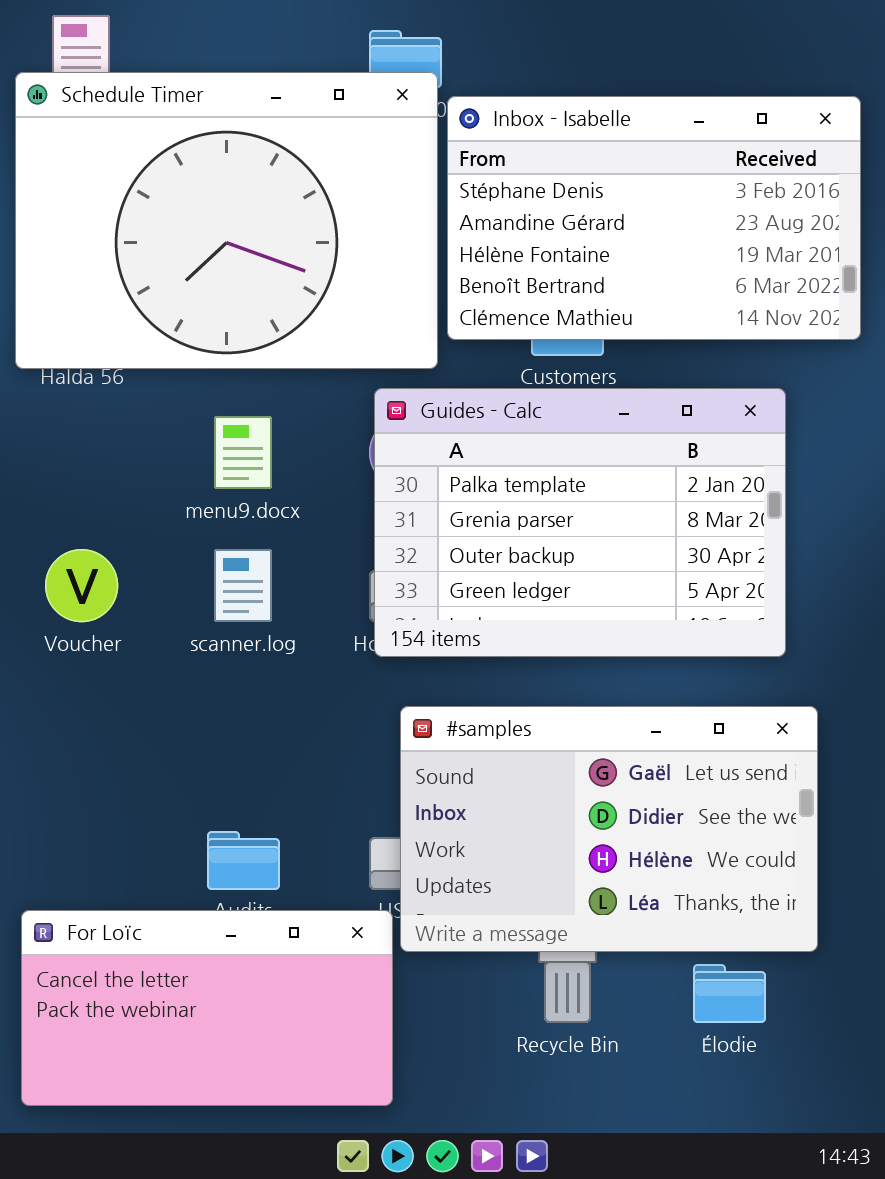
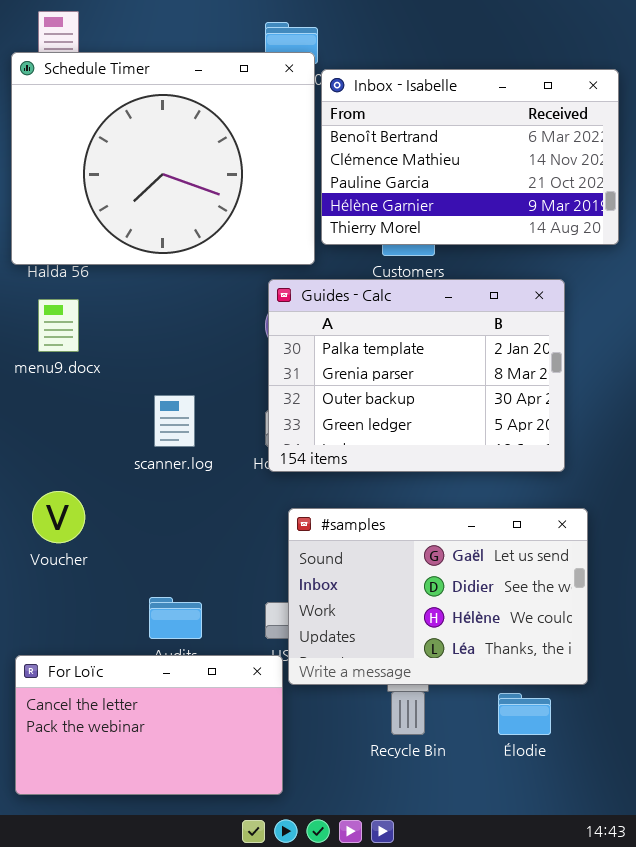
Inbox - Isabelle: [447,96,861,340] -> [321,69,619,245], scrolled down 3 rows
menu9.docx: [214,416,272,489] -> [38,299,79,352], moved
Voucher: [45,549,118,622] -> [32,491,85,543], moved

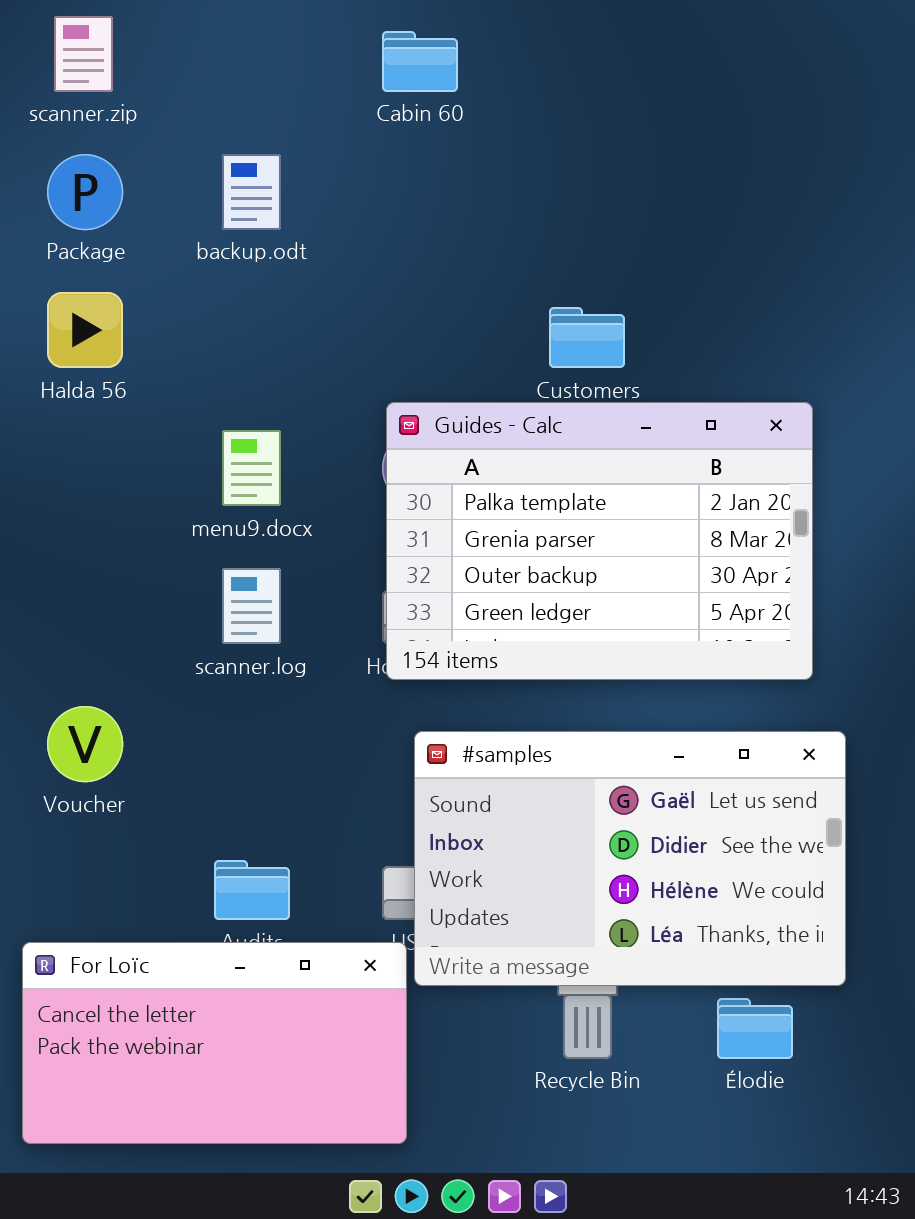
Schedule Timer: [11,52,315,265] -> none, closed
Inbox - Isabelle: [321,69,619,245] -> none, closed
menu9.docx: [38,299,79,352] -> [222,430,281,506], moved

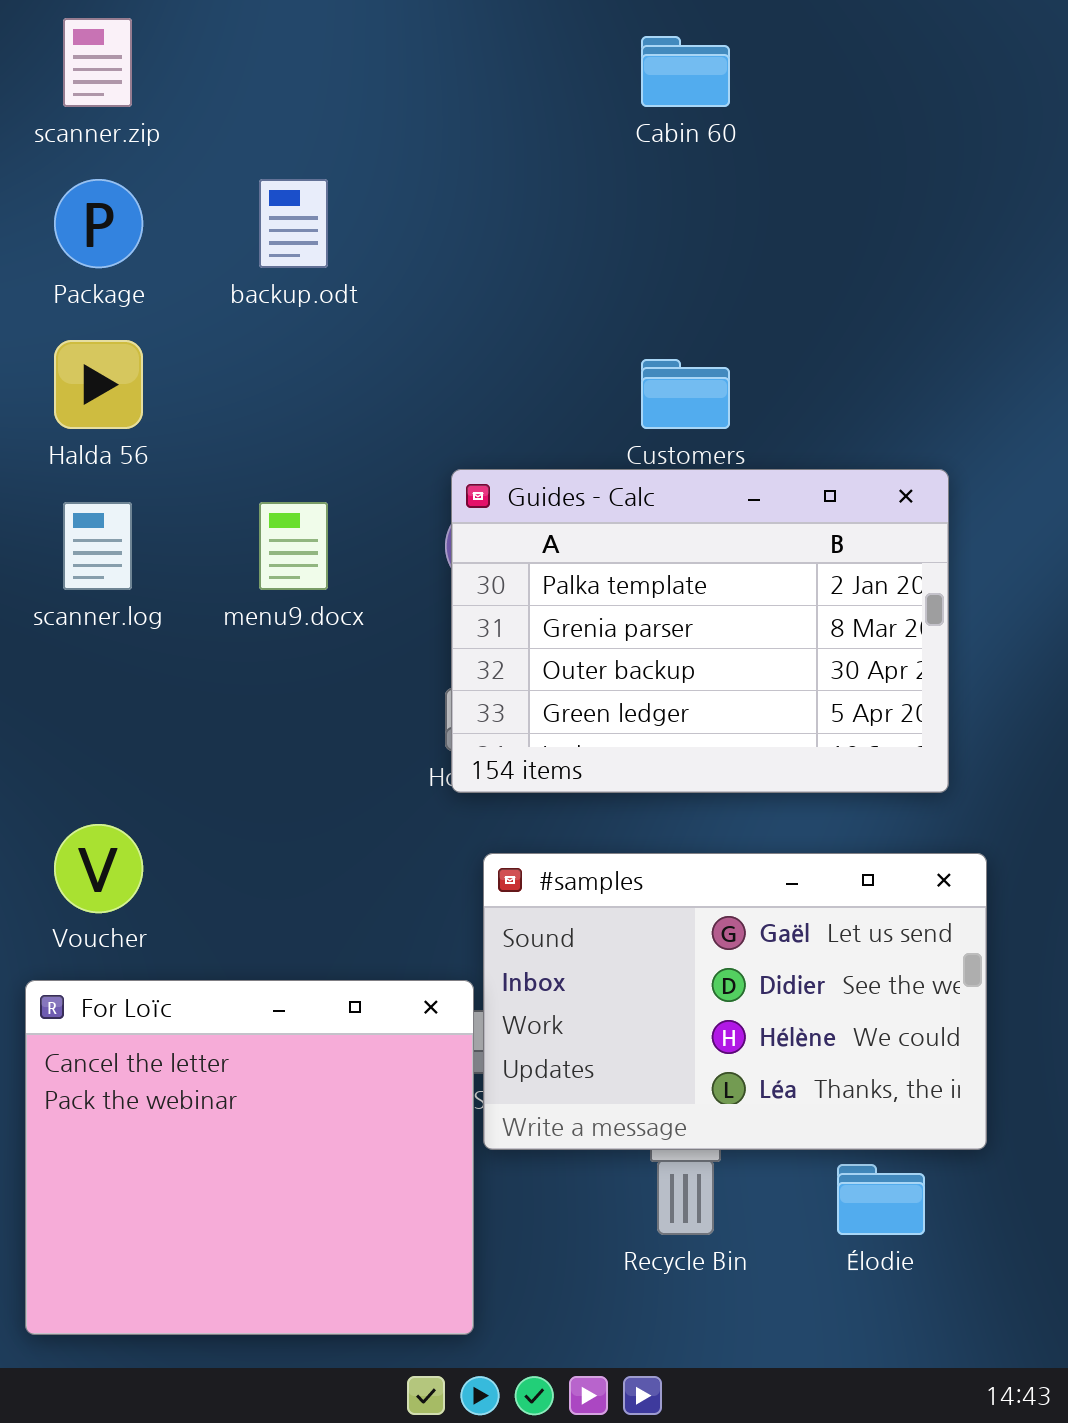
Cabin 60: [382,31,458,92] -> [641,36,730,107], moved
scanner.log: [222,568,281,644] -> [63,502,132,590], moved
For Loïc: [22,942,407,1144] -> [25,980,474,1335], resized

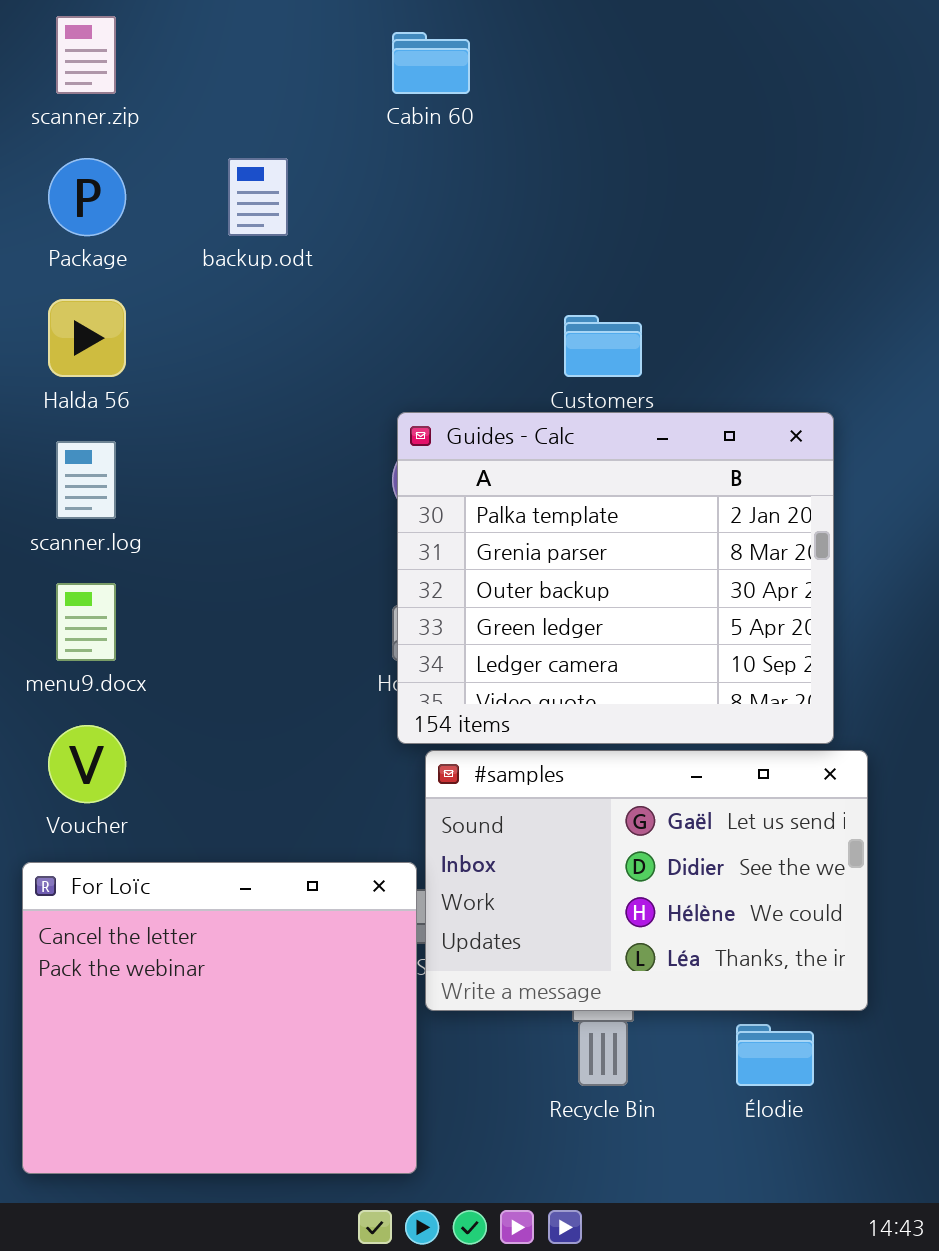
Cabin 60: [641,36,730,107] -> [392,32,470,94], moved
Guides - Calc: [451,469,949,793] -> [397,412,834,744], resized
menu9.docx: [259,502,328,590] -> [56,583,116,661], moved

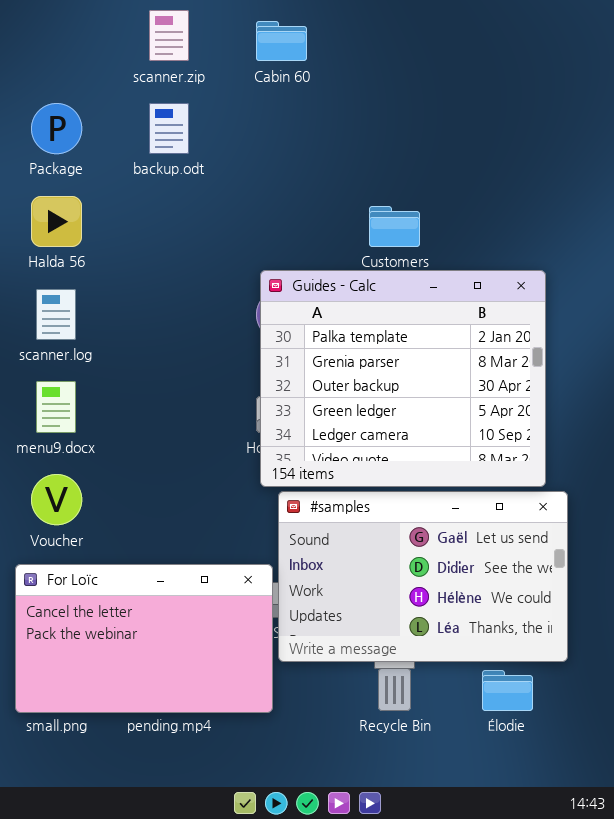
scanner.zip: [56,16,116,94] -> [149,10,189,61], moved
For Loïc: [22,862,417,1174] -> [15,564,273,713], resized

